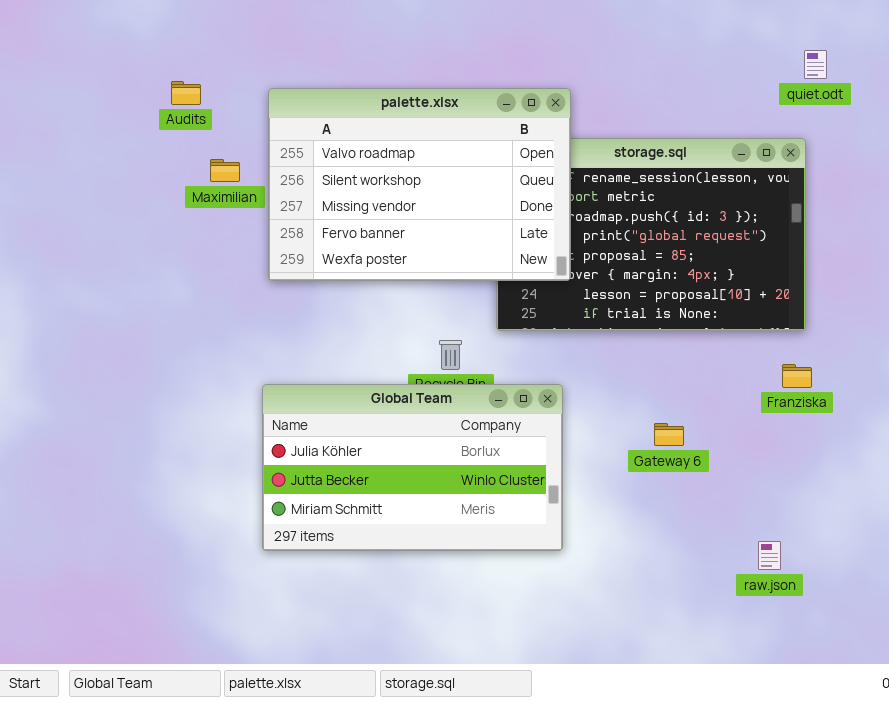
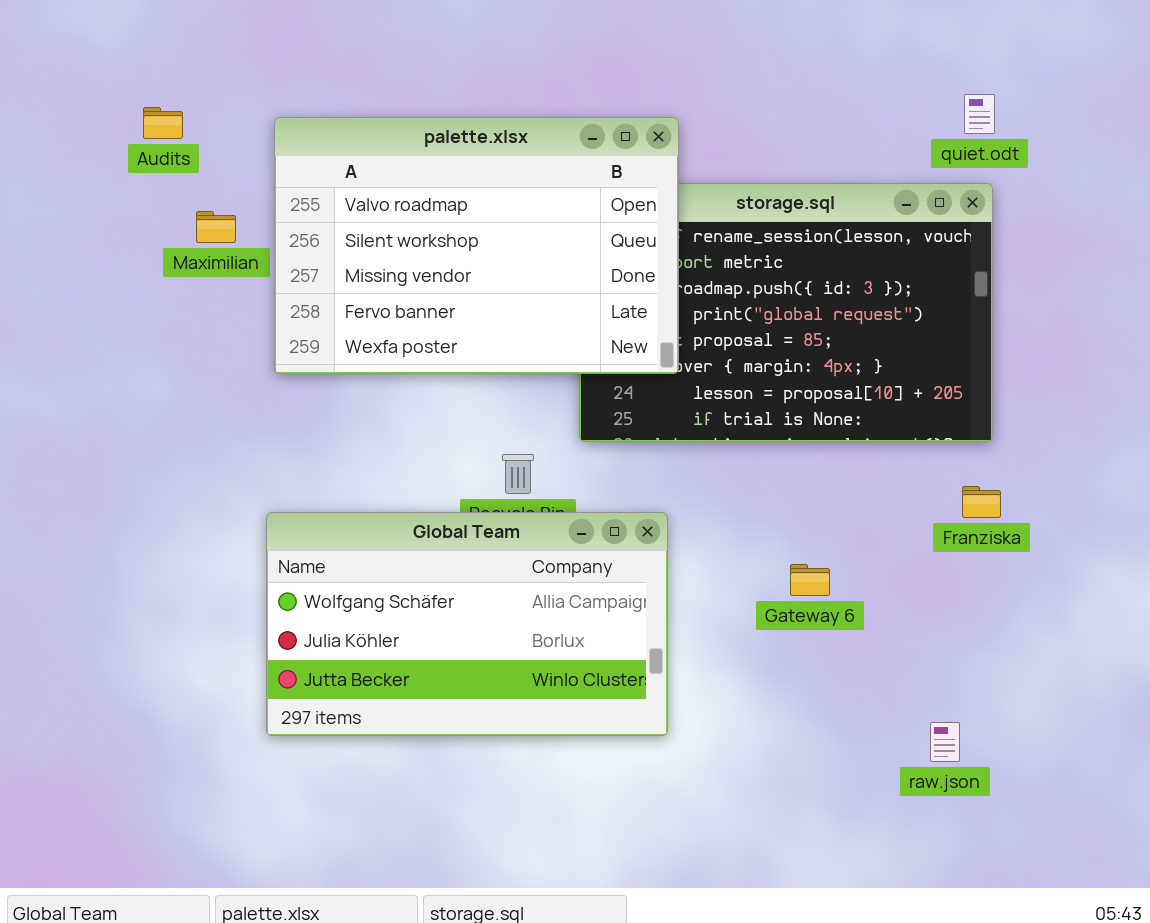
quiet.odt: [804,50,827,79] -> [964,94,995,134], moved
Global Team: [262,384,563,551] -> [266,512,668,736], scrolled up 1 row

